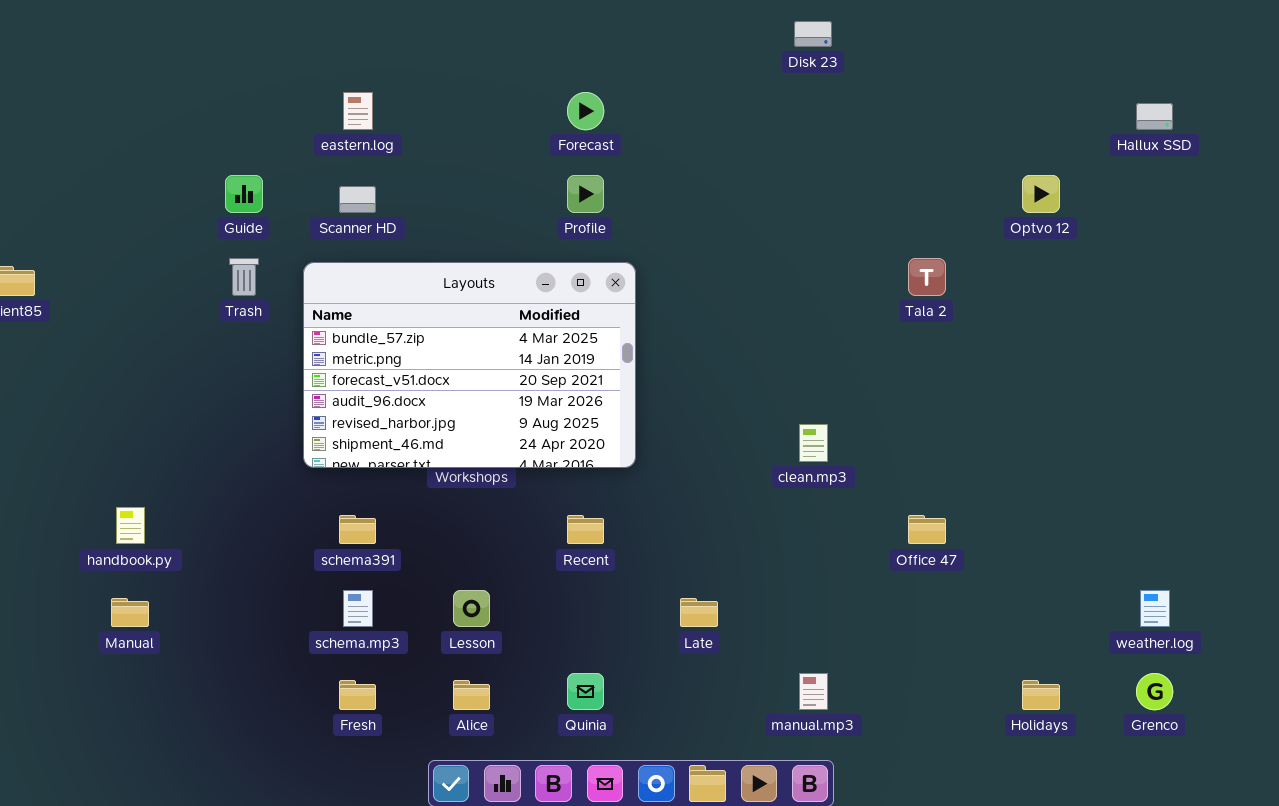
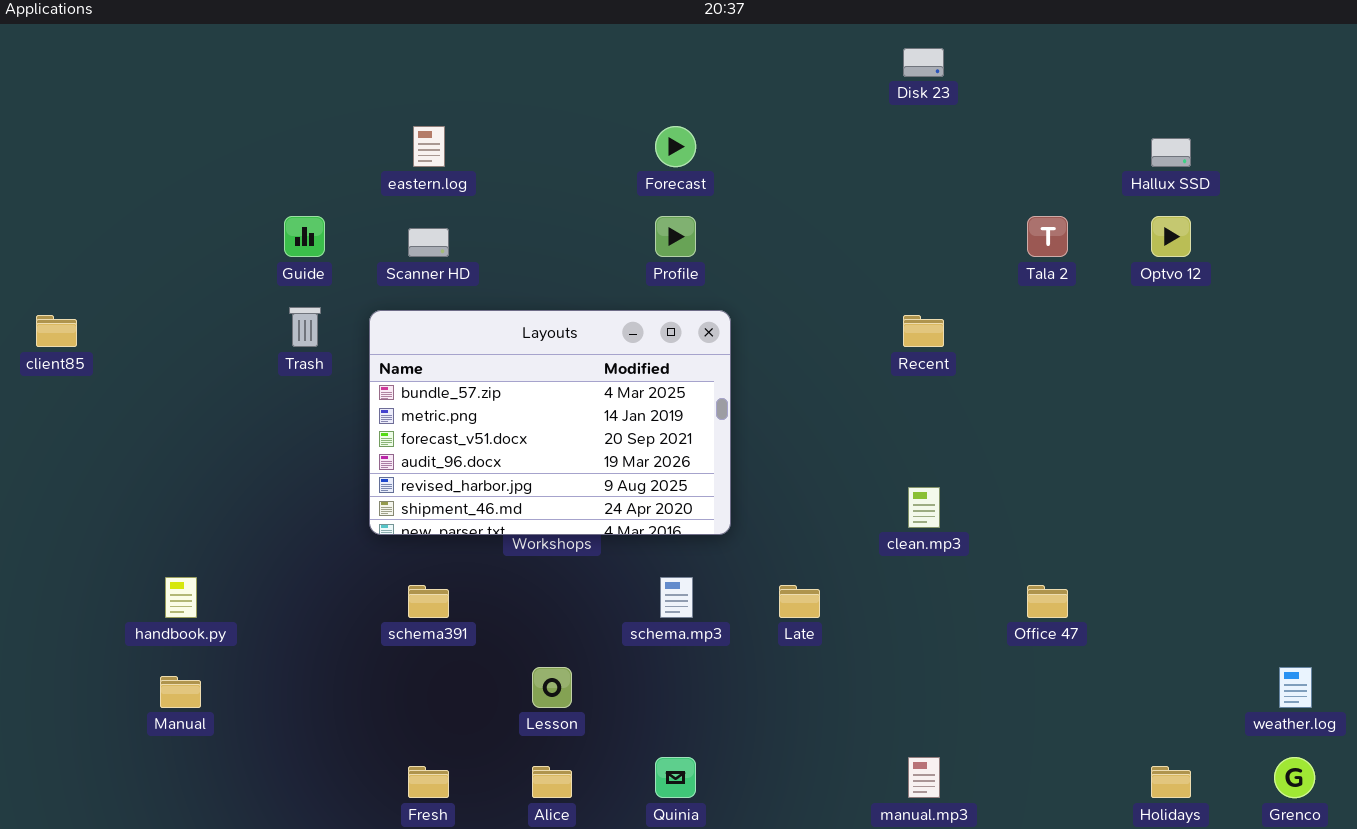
Hallux SSD: [1136,103,1173,130] -> [1151,138,1191,167], moved
Tala 2: [908,258,946,296] -> [1027,216,1068,257], moved
Recent: [567,515,604,544] -> [903,315,944,347], moved
schema.mp3: [343,590,373,627] -> [660,577,693,618], moved
Late: [680,598,718,627] -> [779,585,820,618], moved

